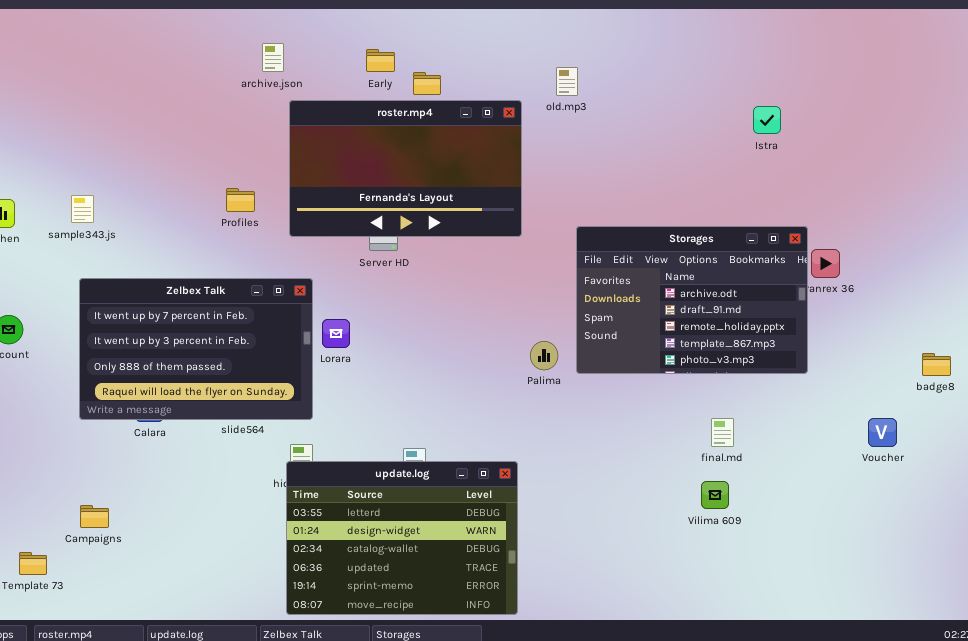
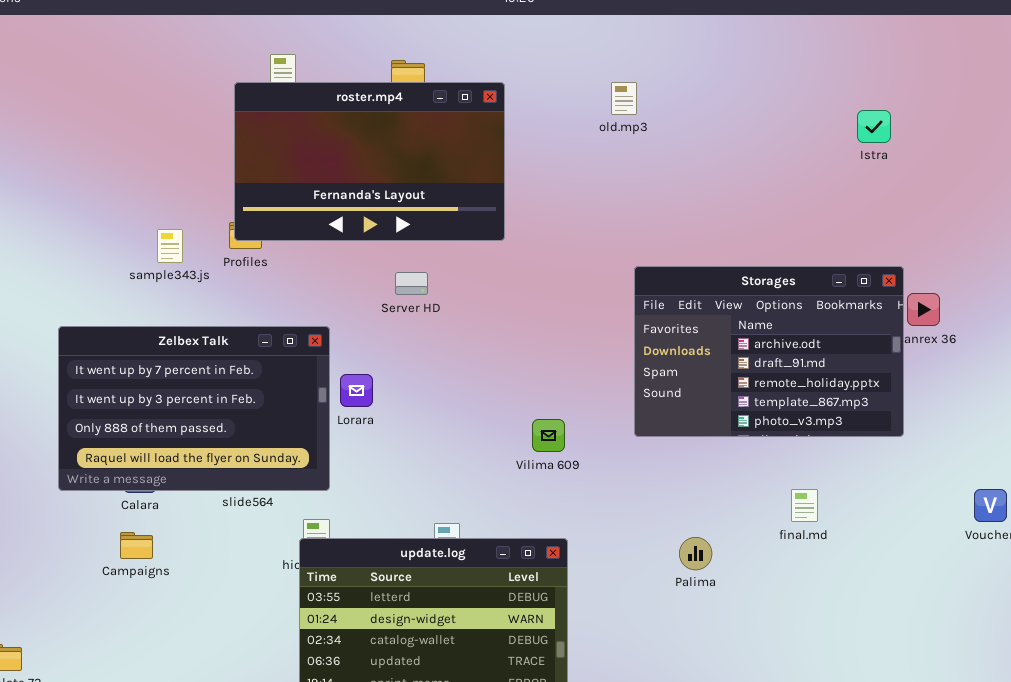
roster.mp4: [289,100,522,237] -> [234,82,505,241], moved
Istra: [753,106,781,134] -> [857,110,891,143], moved
sample343.js: [71,195,94,223] -> [157,229,183,263], moved
Palima: [530,341,558,370] -> [679,537,712,570], moved
Vilima 609: [701,481,729,509] -> [532,419,565,452], moved
Campaigns: [80,505,109,528] -> [120,532,153,559], moved

